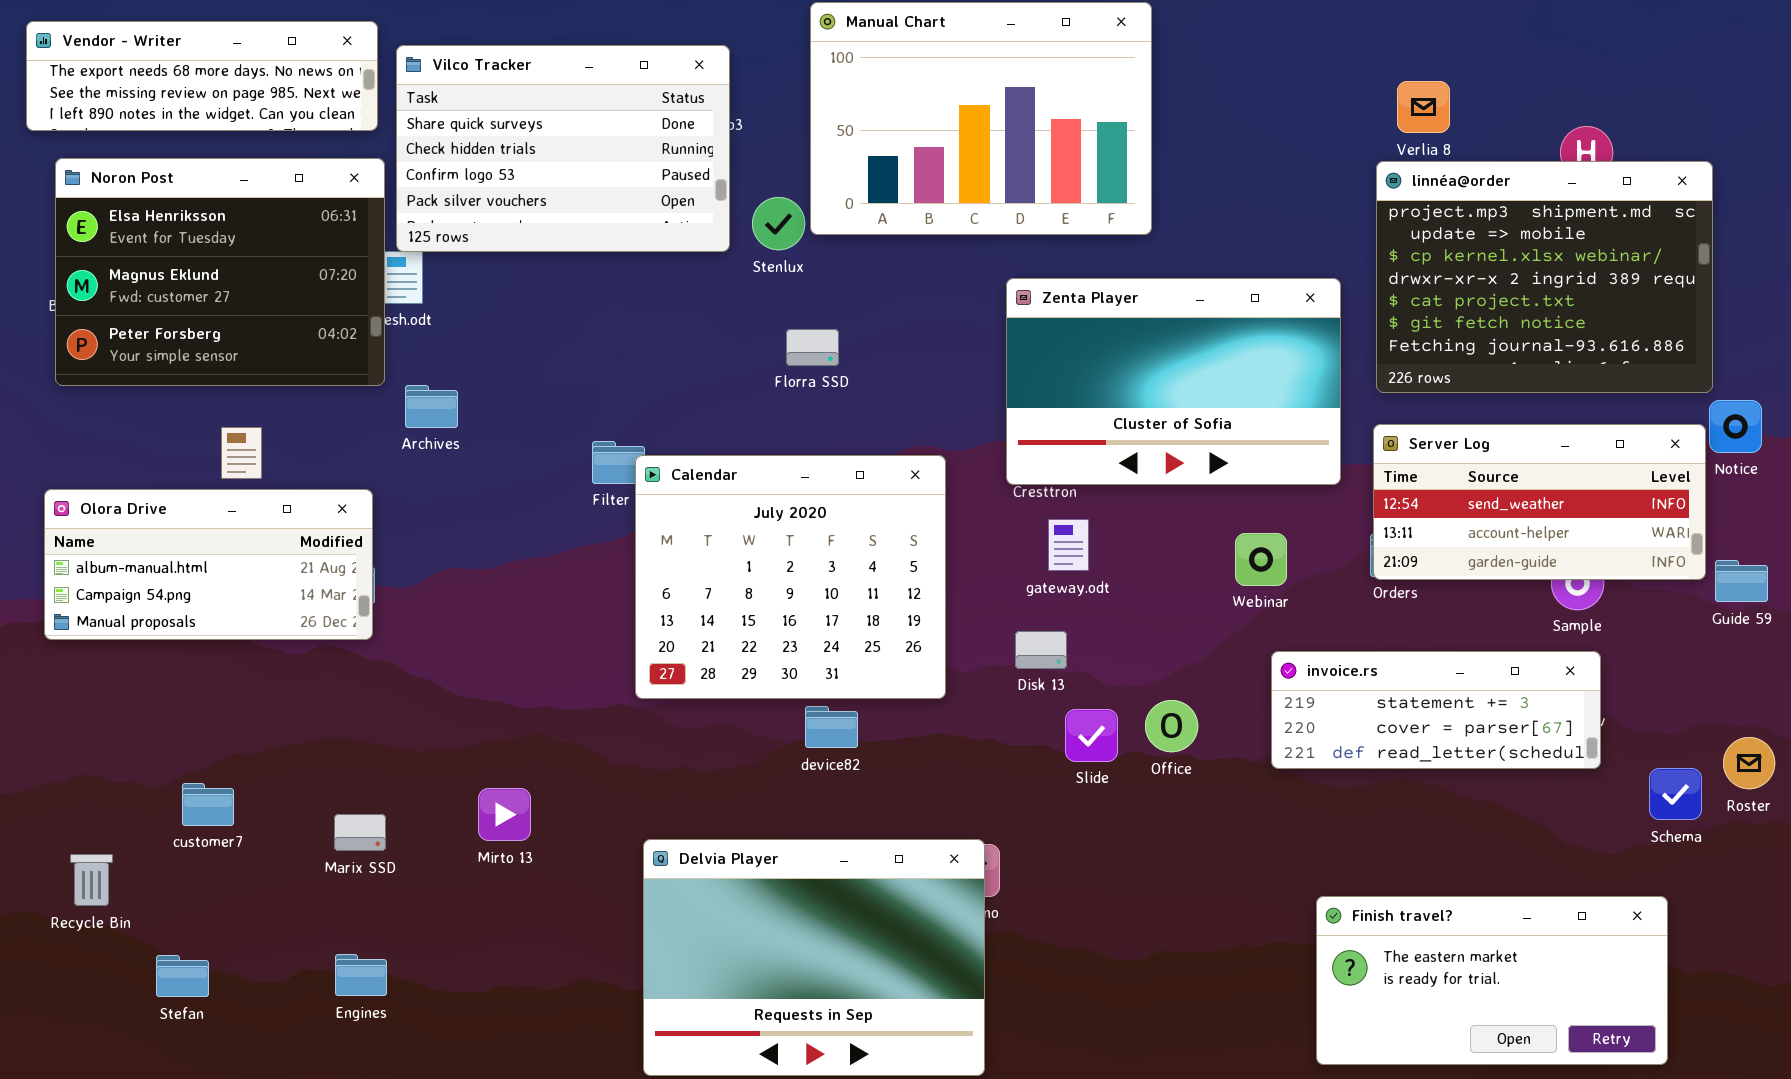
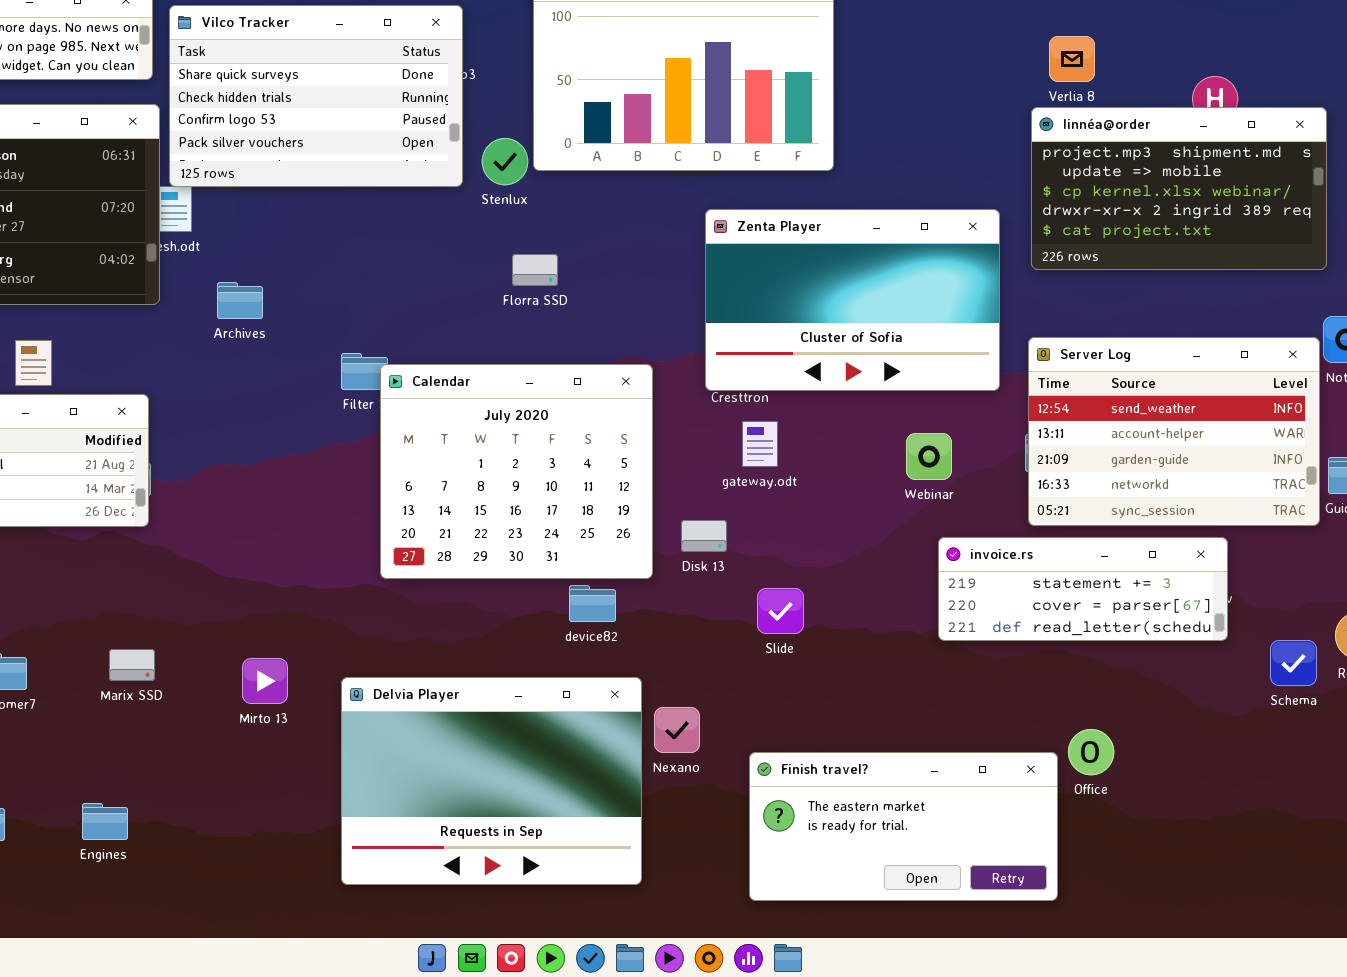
linnéa@order: [1376,161,1713,393] -> [1031,107,1327,270], resized
Archives: [405,385,458,428] -> [217,282,263,319], moved
Server Log: [1373,424,1706,580] -> [1028,337,1320,526], resized
Disk 13: [1015,631,1067,669] -> [681,520,727,552], moved
Office: [1145,700,1198,752] -> [1068,729,1114,775], moved
device82: [805,706,858,748] -> [569,585,616,622], moved
Marix SSD: [334,814,386,851] -> [109,649,155,681], moved
Delvia Player: [643,839,985,1076] -> [341,677,642,885], moved
Finish travel?: [1316,896,1668,1065] -> [749,752,1058,901], moved
Engines: [335,954,387,996] -> [82,803,128,840], moved

